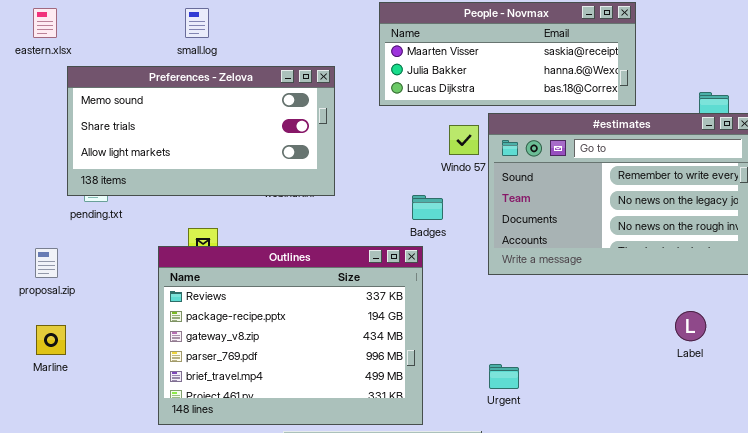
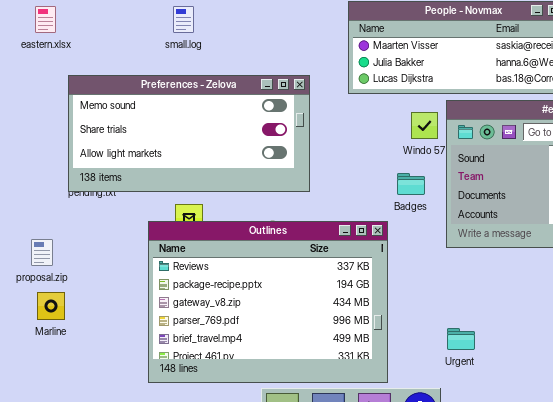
Preferences - Zelova: [67,66,335,196] -> [68,75,310,192], moved
Badges: [412,195,443,220] -> [397,173,425,195], moved
proposal.zip: [35,248,58,278] -> [31,239,53,266], moved

